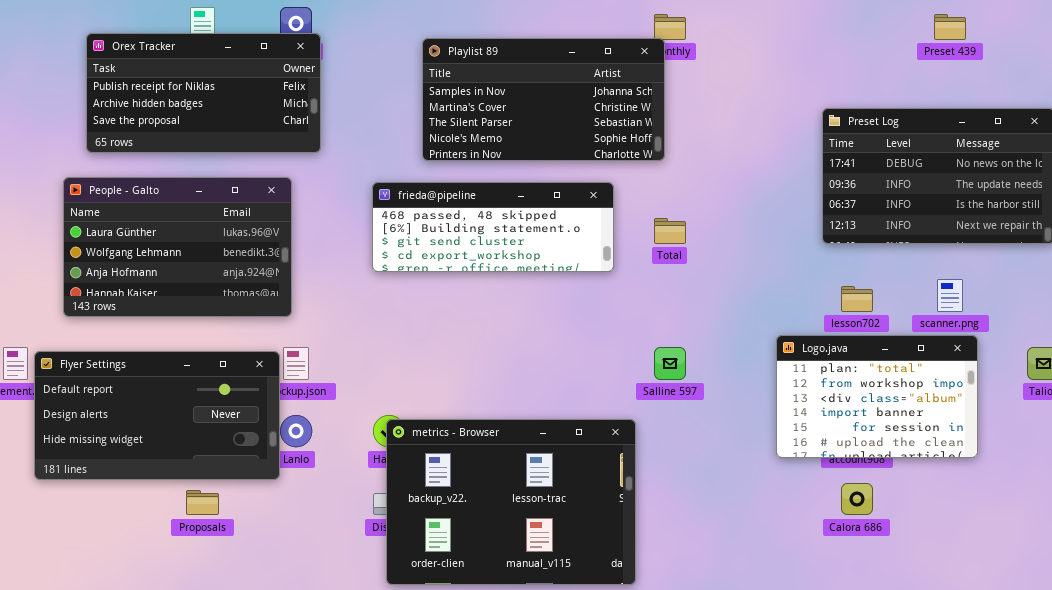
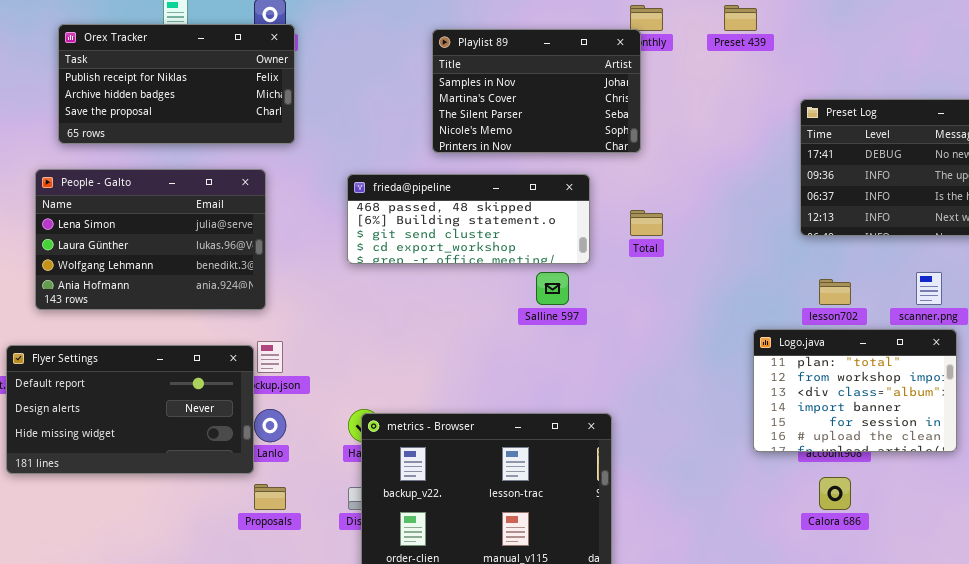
Preset 439: [934,14,966,40] -> [724,5,757,31], moved
Playlist 89: [422,38,665,161] -> [432,29,641,153], resized
People - Galto: [63,177,292,317] -> [35,169,266,310], scrolled up 1 row
Salline 597: [654,347,686,380] -> [536,272,569,305], moved
Proposals: [186,490,219,515] -> [254,484,286,510], moved

